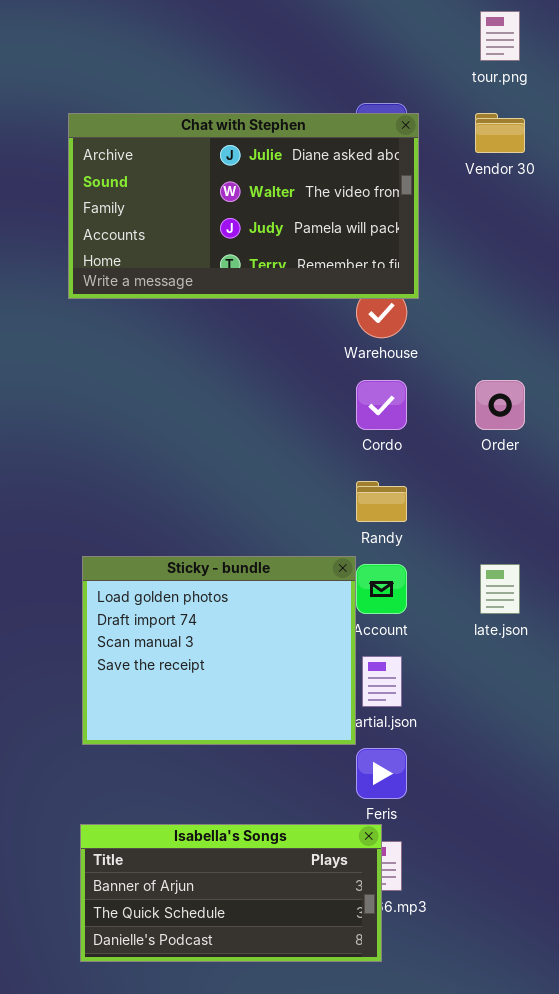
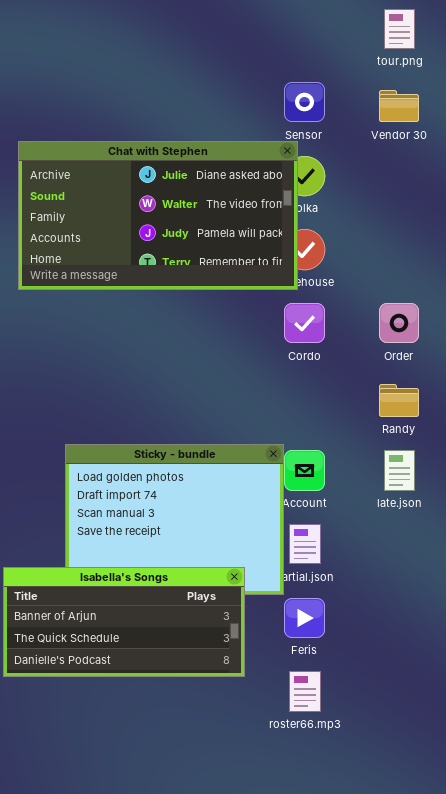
Chat with Stephen: [68,113,419,299] -> [18,141,298,290], moved
Randy: [356,481,407,522] -> [379,384,419,417], moved
Isabella's Songs: [80,824,382,962] -> [3,567,245,677], moved

